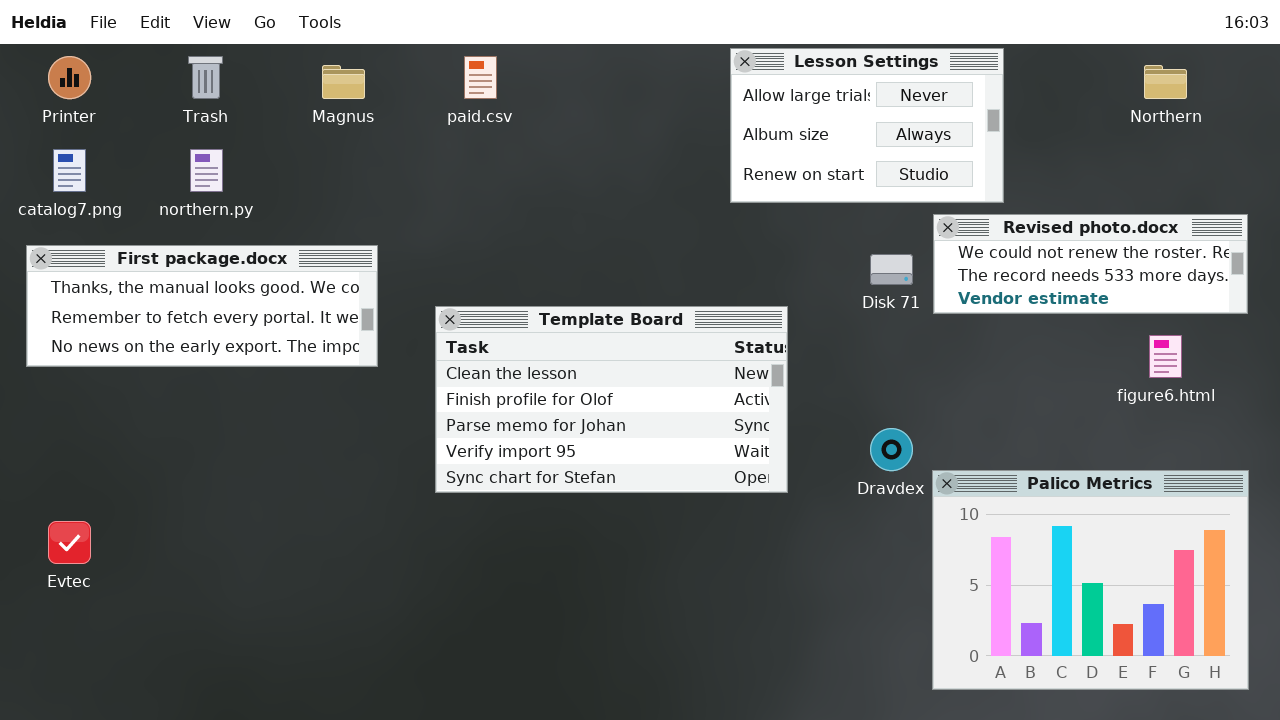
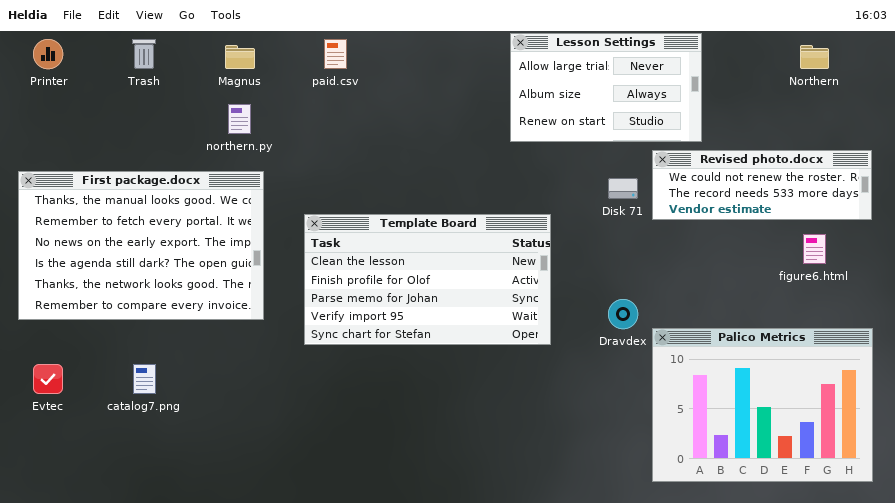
catalog7.png: [53,149,86,192] -> [133,364,156,394], moved
northern.py: [190,149,223,192] -> [228,104,251,134], moved
First package.docx: [26,245,378,367] -> [18,171,264,320], resized

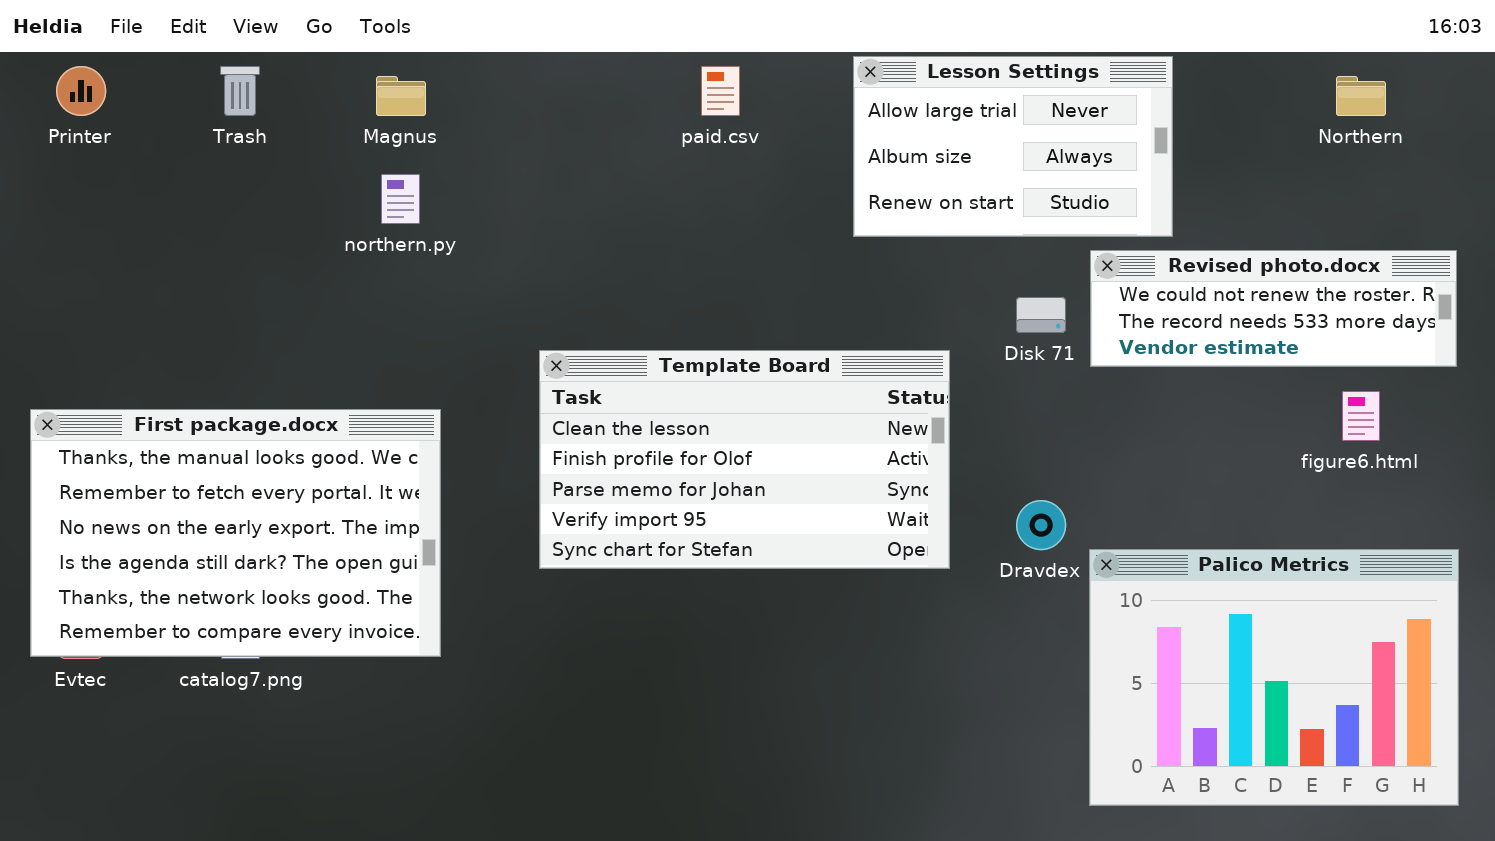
paid.csv: [324,39,347,69] -> [701,66,740,116], moved
First package.docx: [18,171,264,320] -> [30,409,441,657], moved
Template Board: [304,214,551,345] -> [539,350,950,569], moved

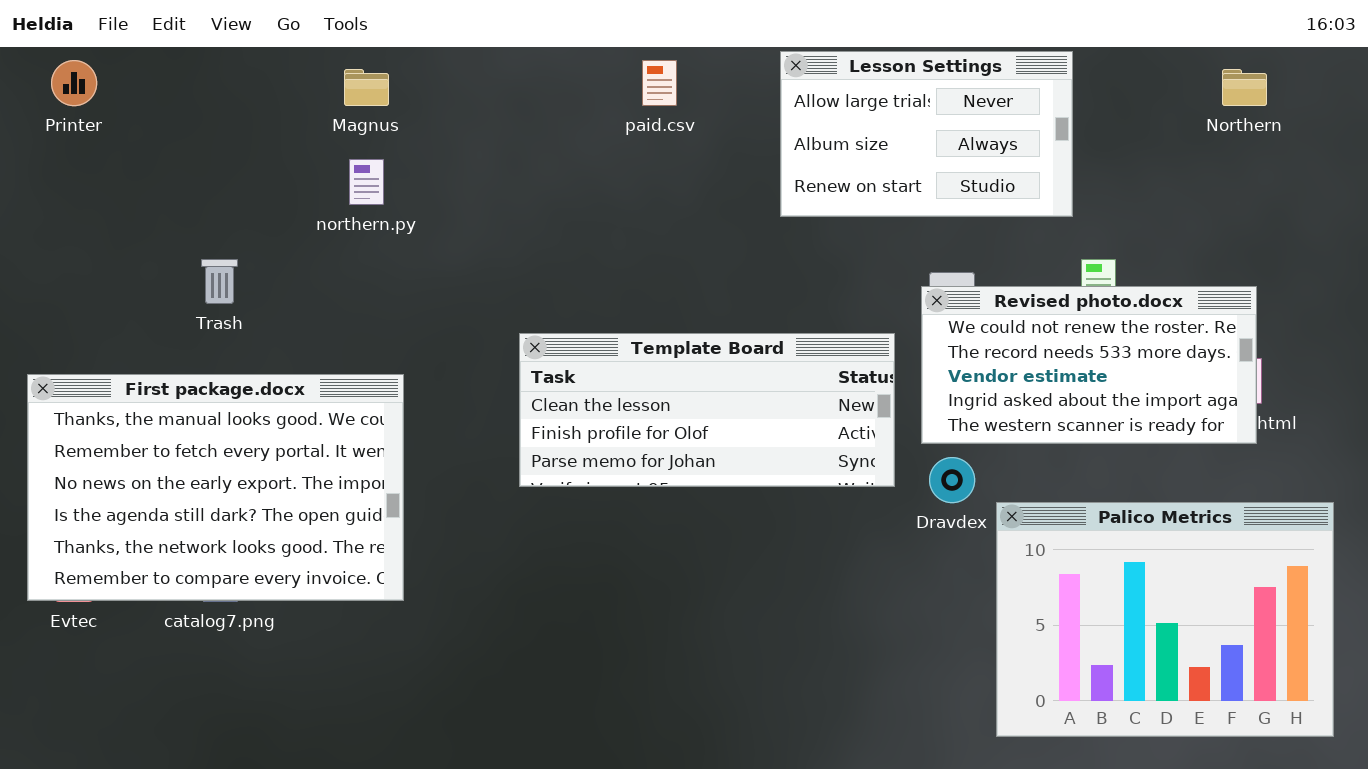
Trash: [220,66,260,116] -> [201,259,238,304], moved
Revised photo.docx: [1090,250,1457,367] -> [921,286,1257,444], moved, resized
Template Board: [539,350,950,569] -> [519,333,895,487], moved, resized

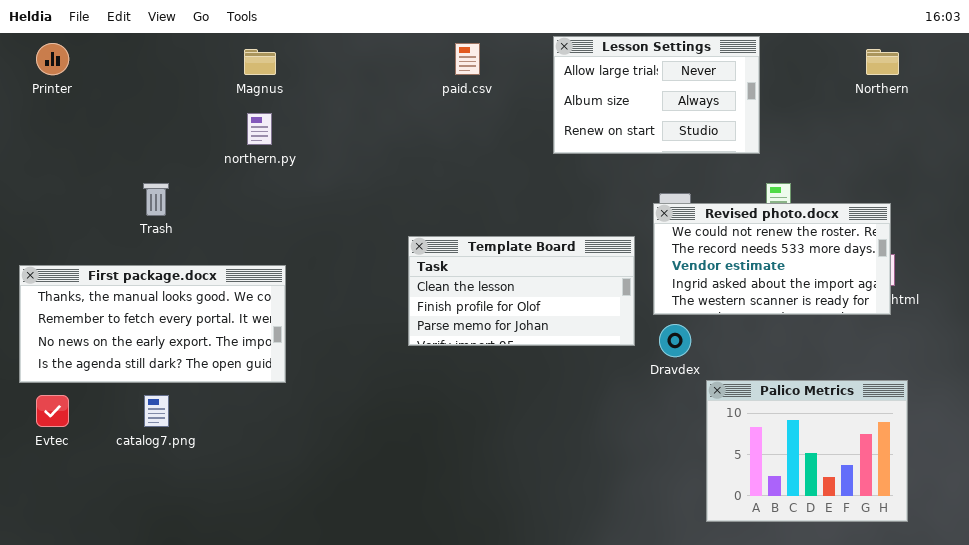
Template Board: [519,333,895,487] -> [408,236,635,346], resized
First package.docx: [27,374,404,601] -> [19,265,286,383], resized
Palico Metrics: [996,502,1334,737] -> [706,380,908,522], resized

